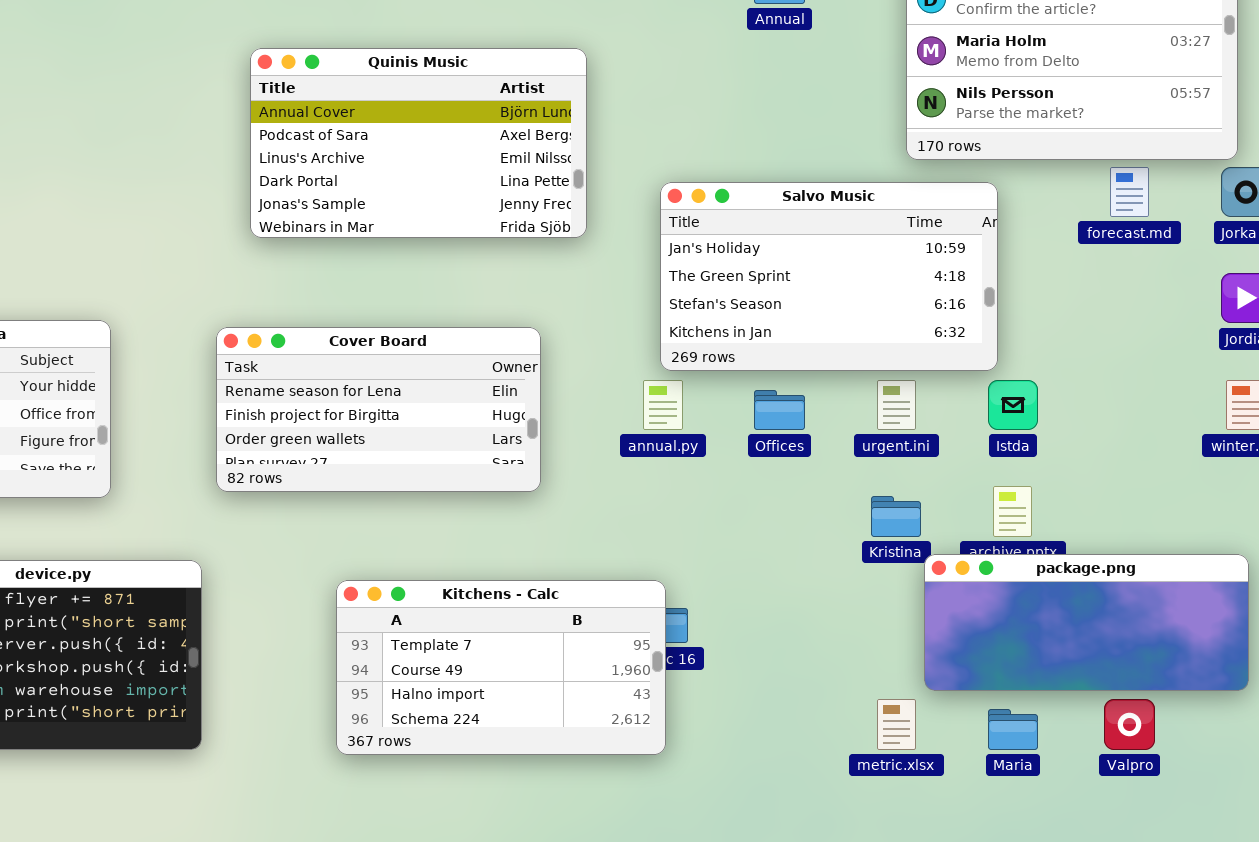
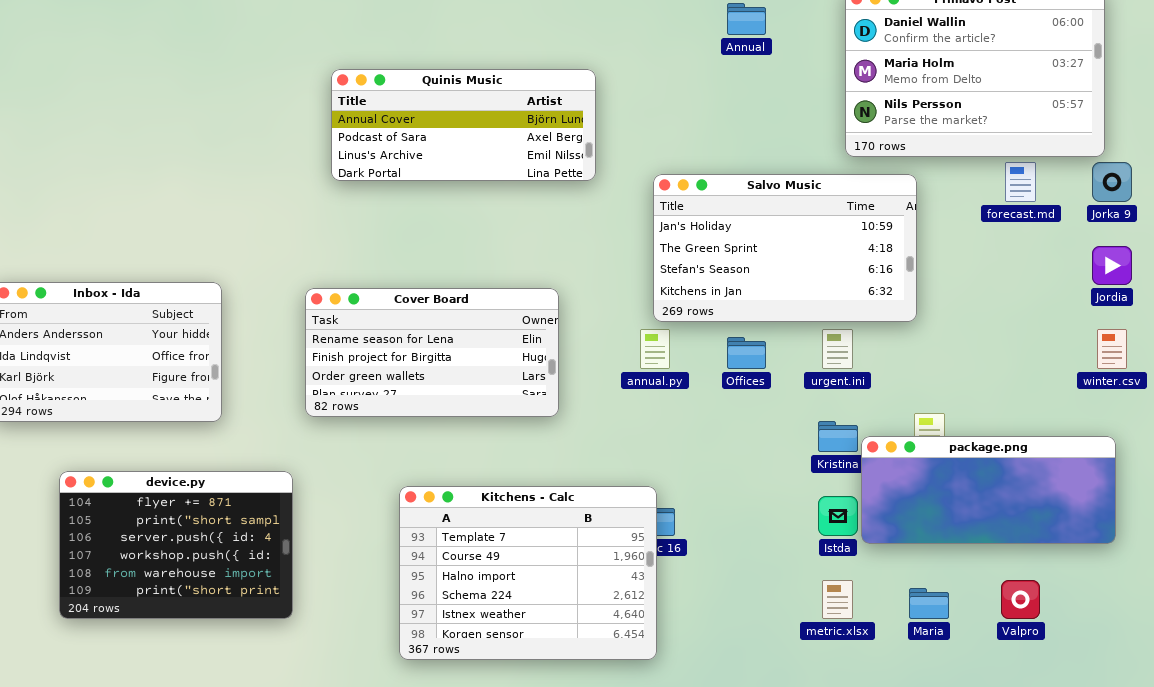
Quinis Music: [250,48,587,238] -> [331,69,596,181], resized
Istda: [988,380,1038,430] -> [818,496,858,536], moved
package.png: [924,554,1249,691] -> [861,436,1116,544], moved
Kitchens - Calc: [336,580,666,755] -> [399,486,657,660], resized

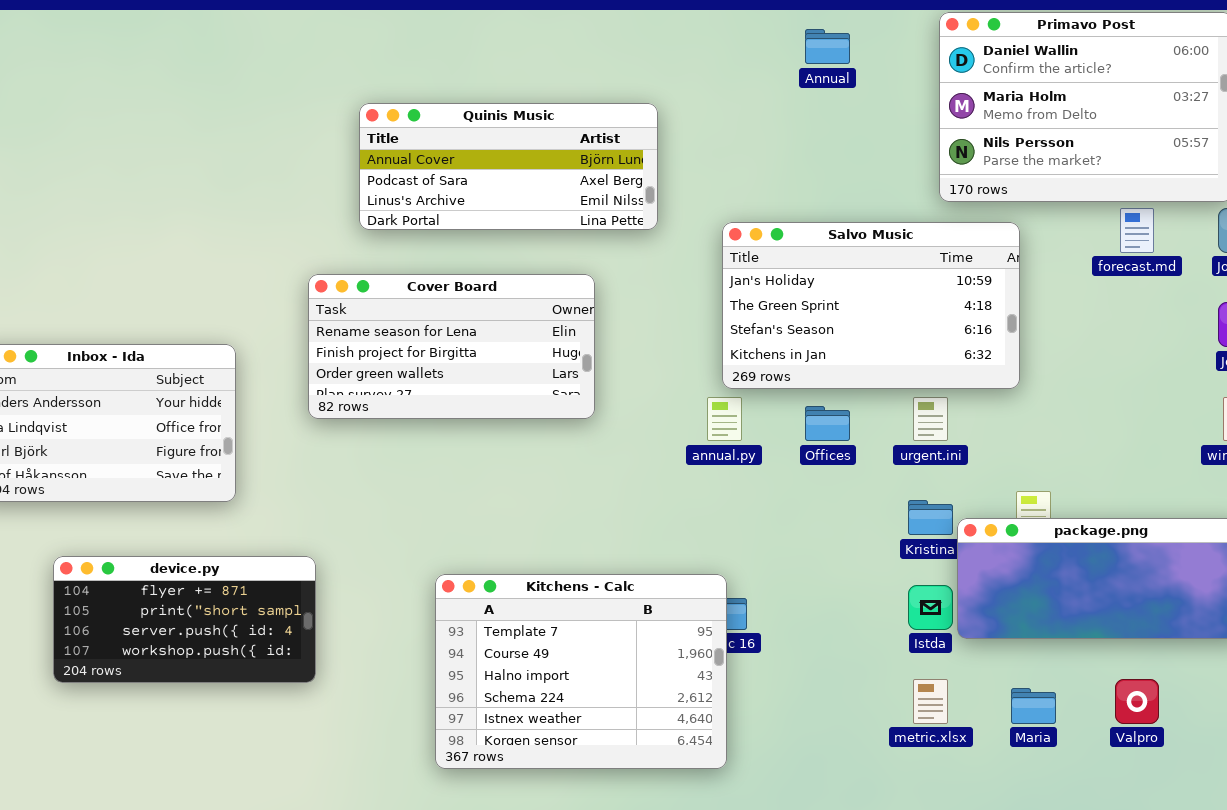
Cover Board: [305,288,559,417] -> [308,274,595,419], moved
device.py: [59,471,293,619] -> [53,556,316,683], resized

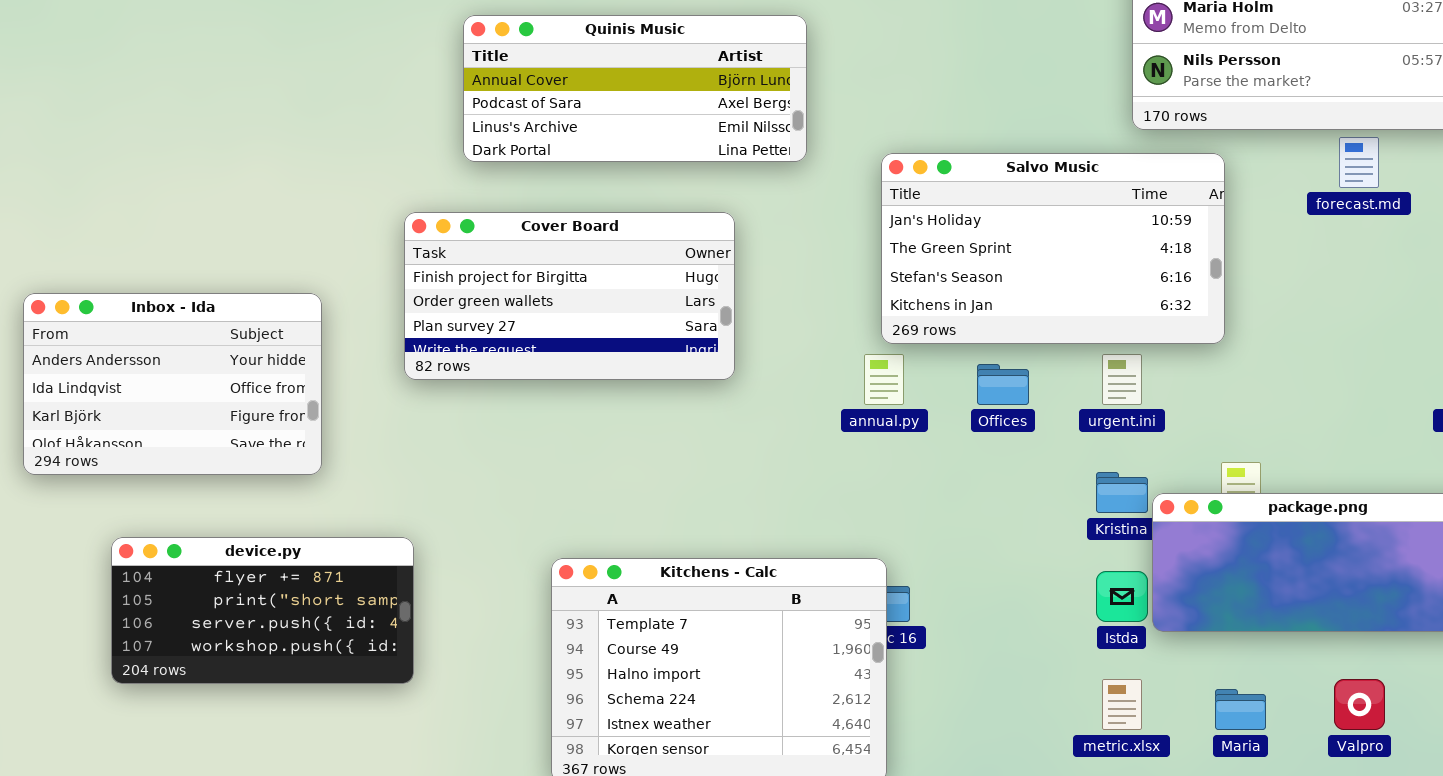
Cover Board: [308,274,595,419] -> [404,212,735,380], scrolled down 1 row

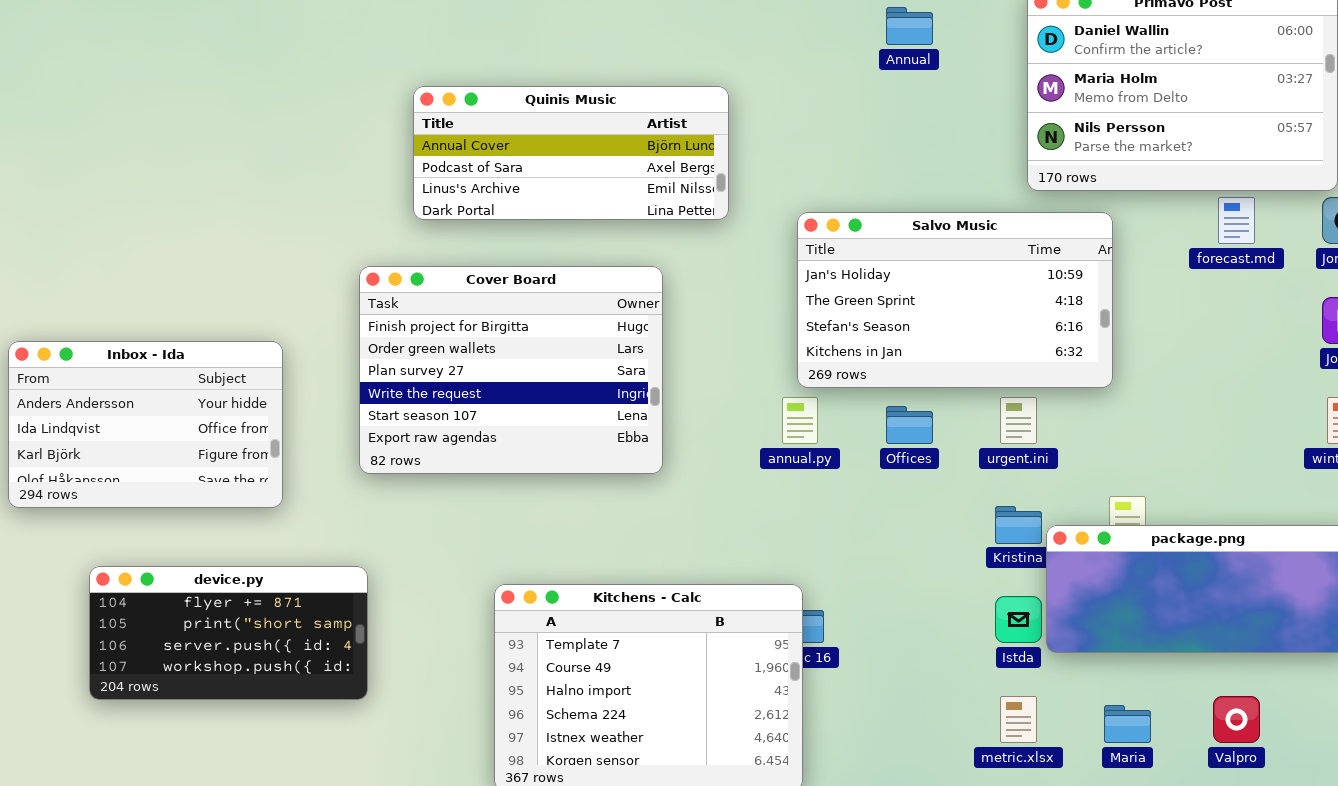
Cover Board: [404,212,735,380] -> [359,266,663,474], resized

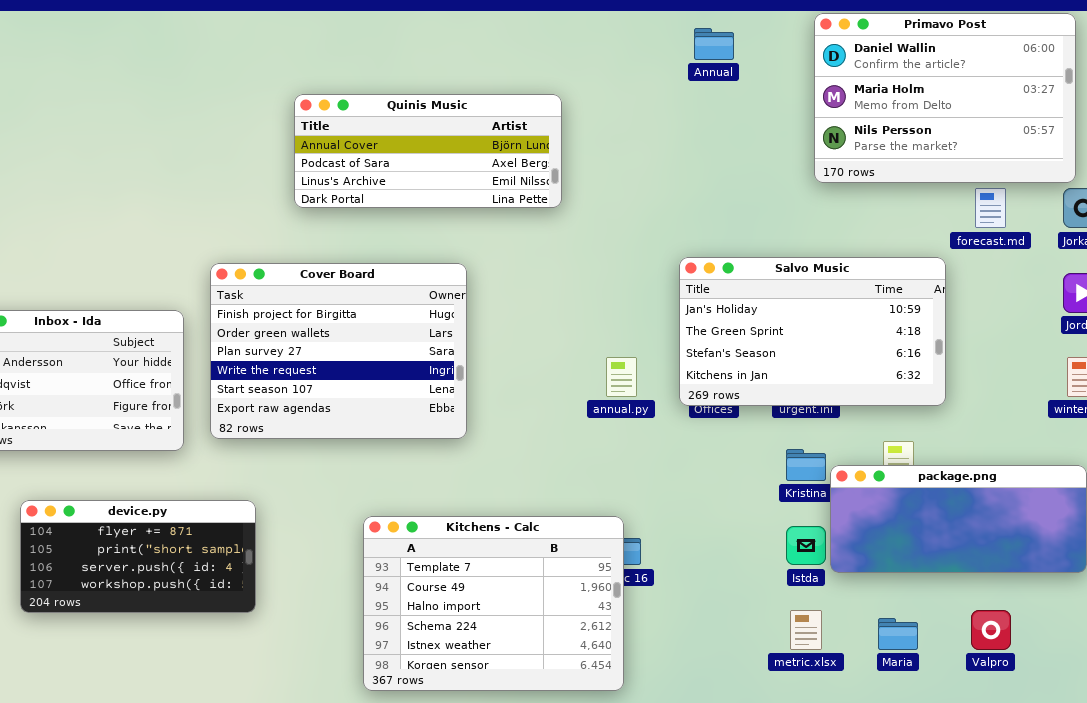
Salvo Music: [797,212,1113,388] -> [679,257,946,406], moved
Cover Board: [359,266,663,474] -> [210,263,467,439], moved

